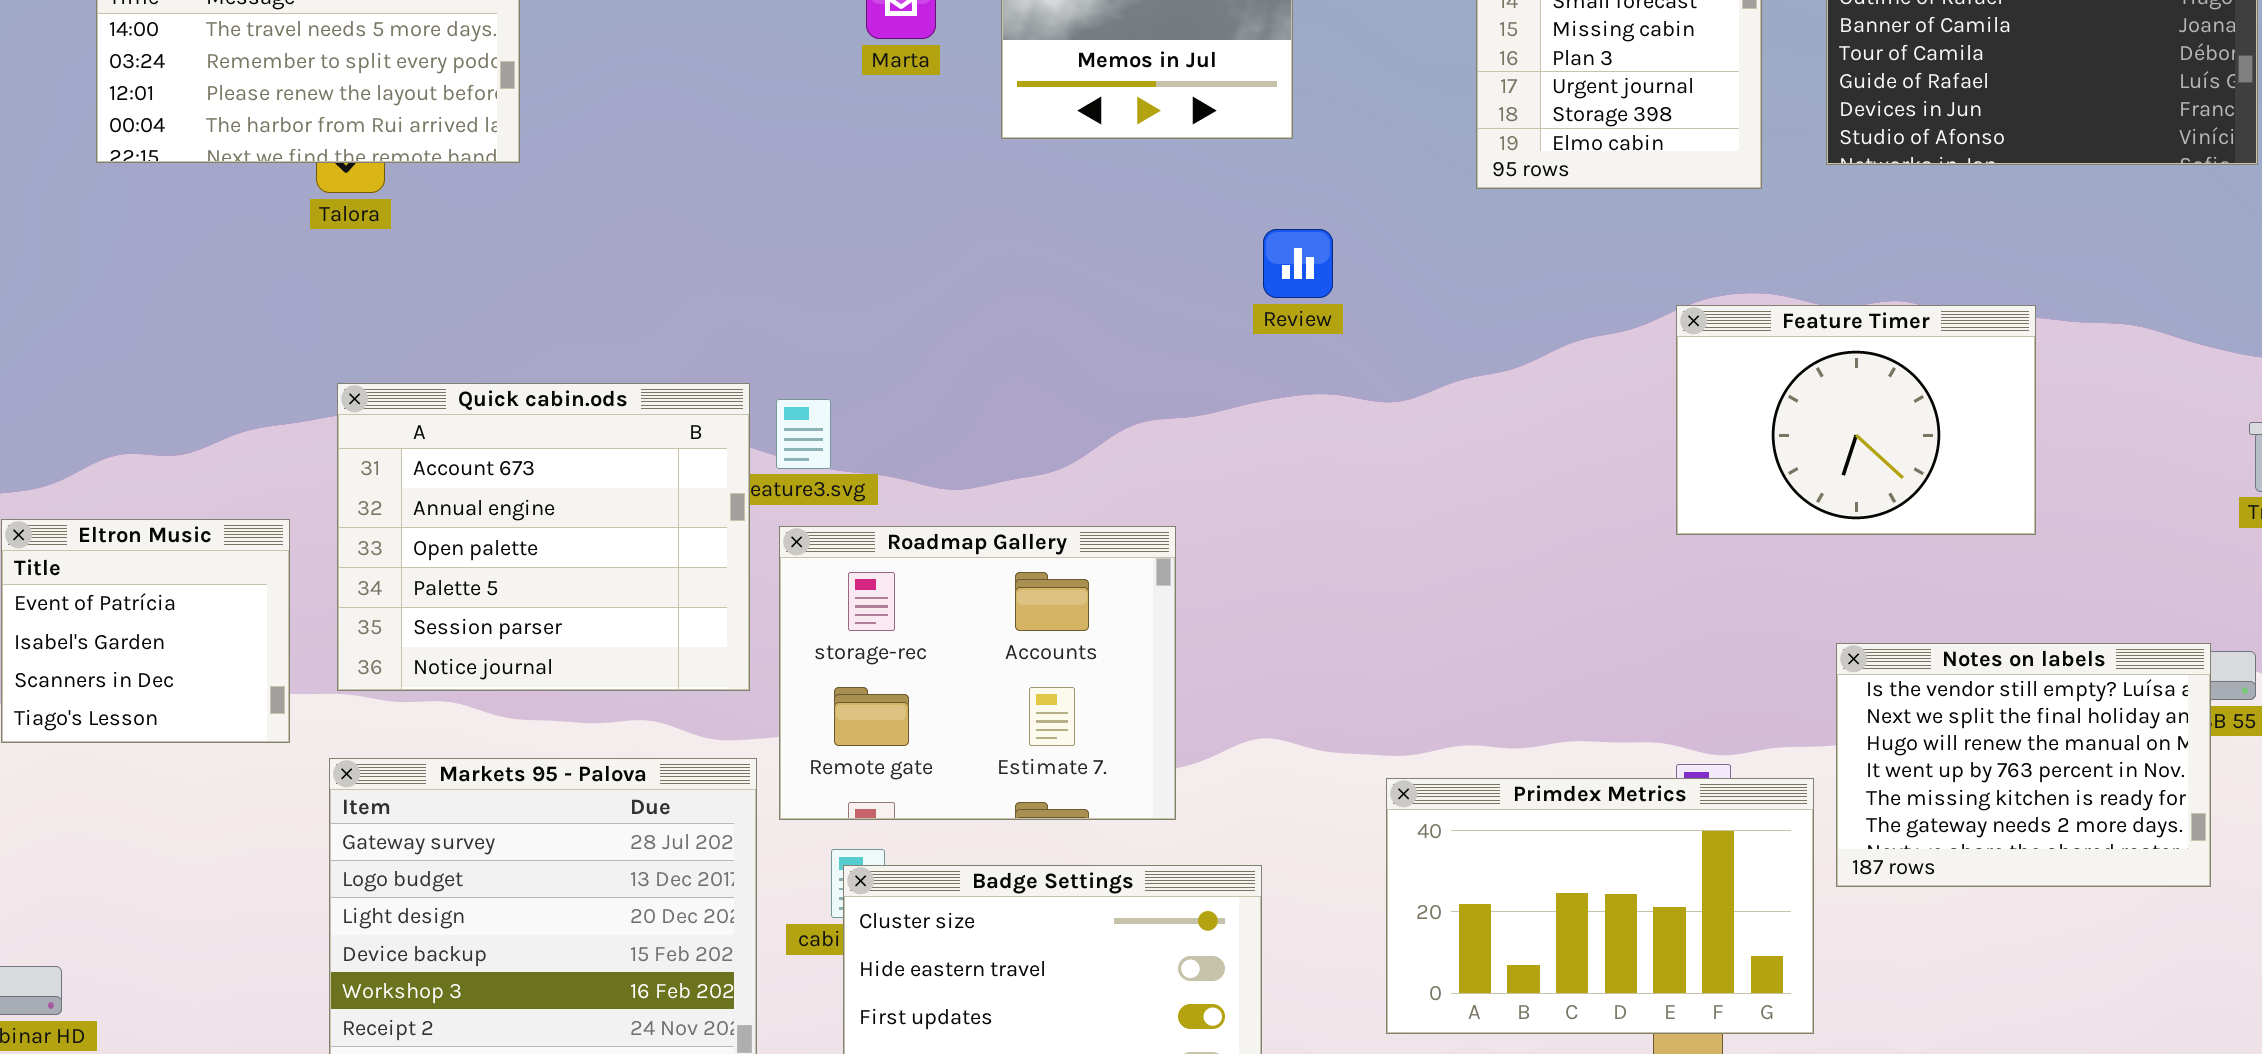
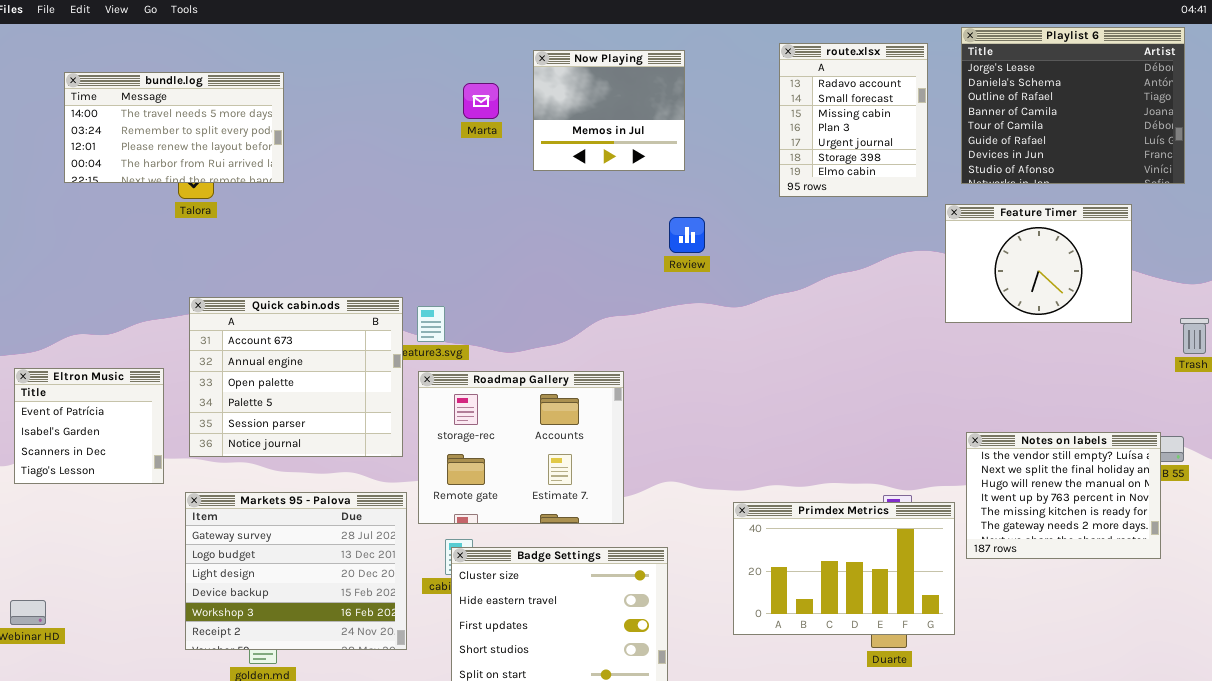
Feature Timer: [1676,305,2036,535] -> [945,204,1132,323], moved

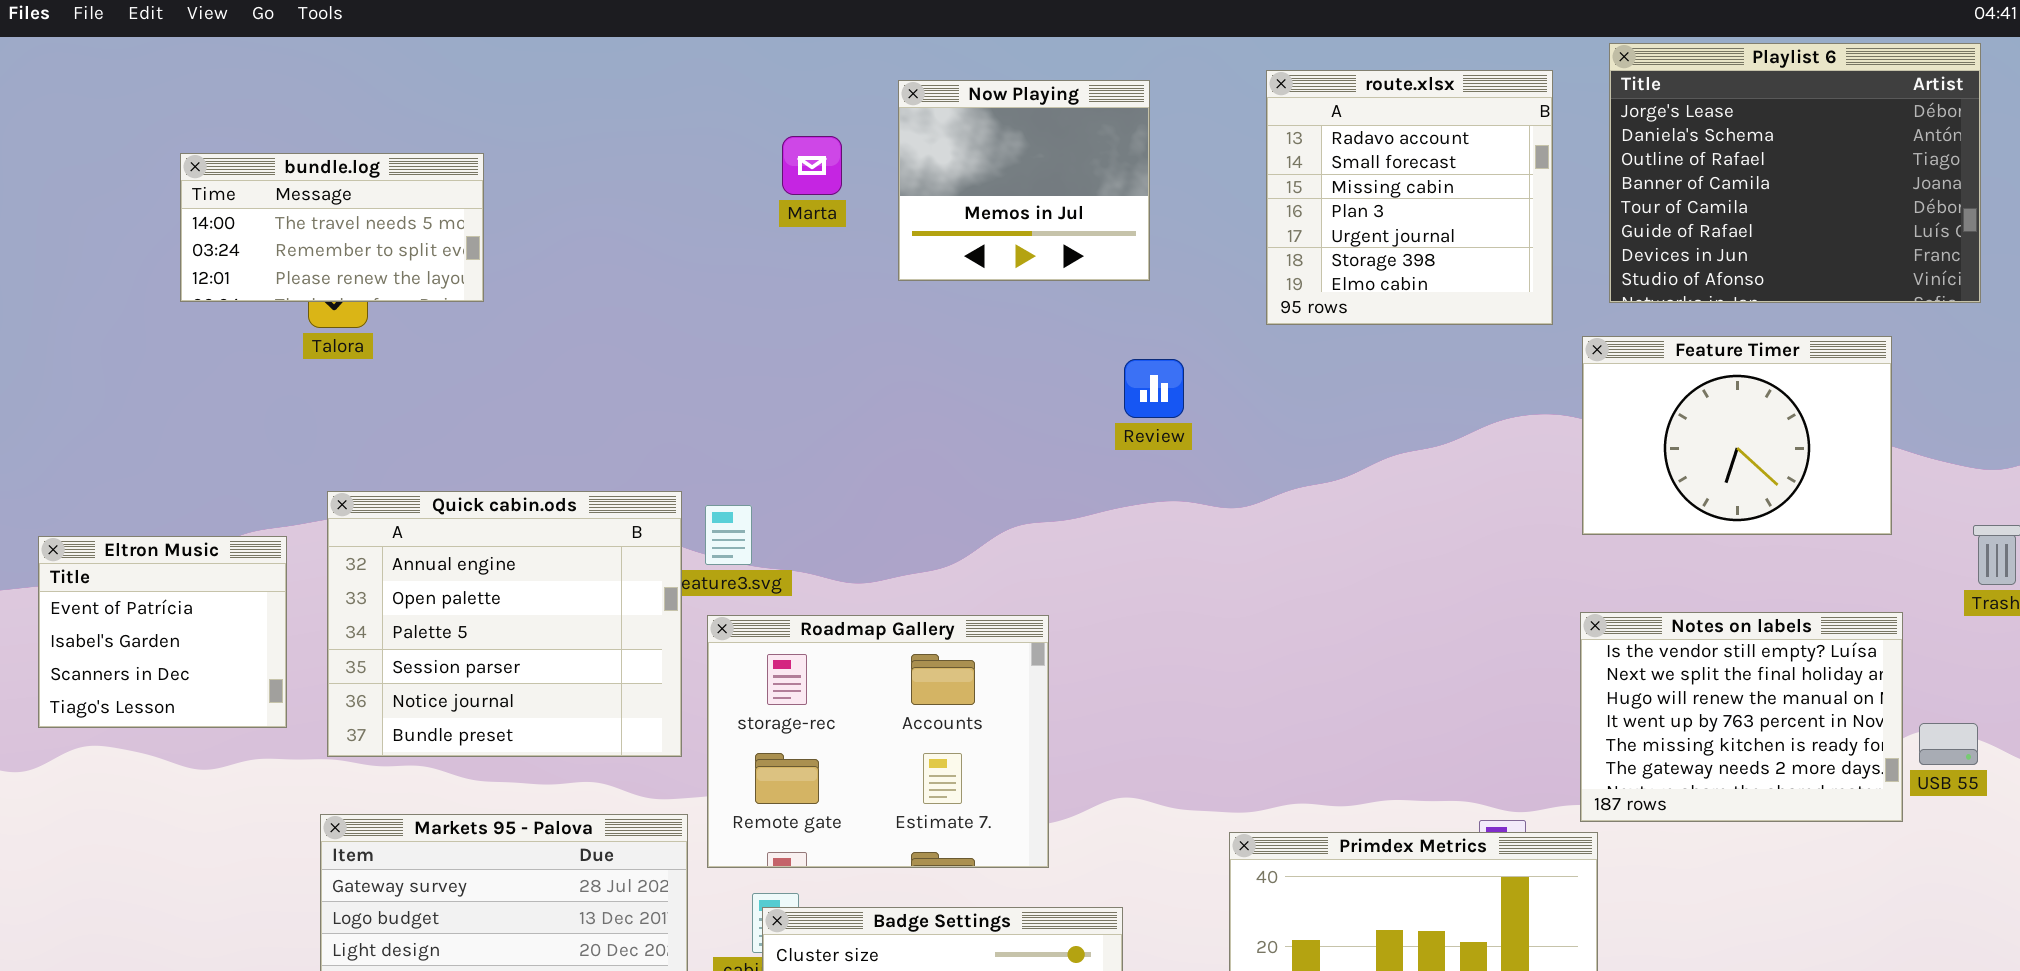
route.xlsx: [779,43,928,197] -> [1266,70,1553,325], resized
bundle.log: [64,72,284,183] -> [180,153,484,302], resized
Quick cabin.ods: [189,297,403,457] -> [327,491,682,757], scrolled down 1 row
Eltron Music: [14,368,164,484] -> [38,536,287,728], moved
Notes on labels: [966,432,1161,559] -> [1580,612,1903,822], moved

